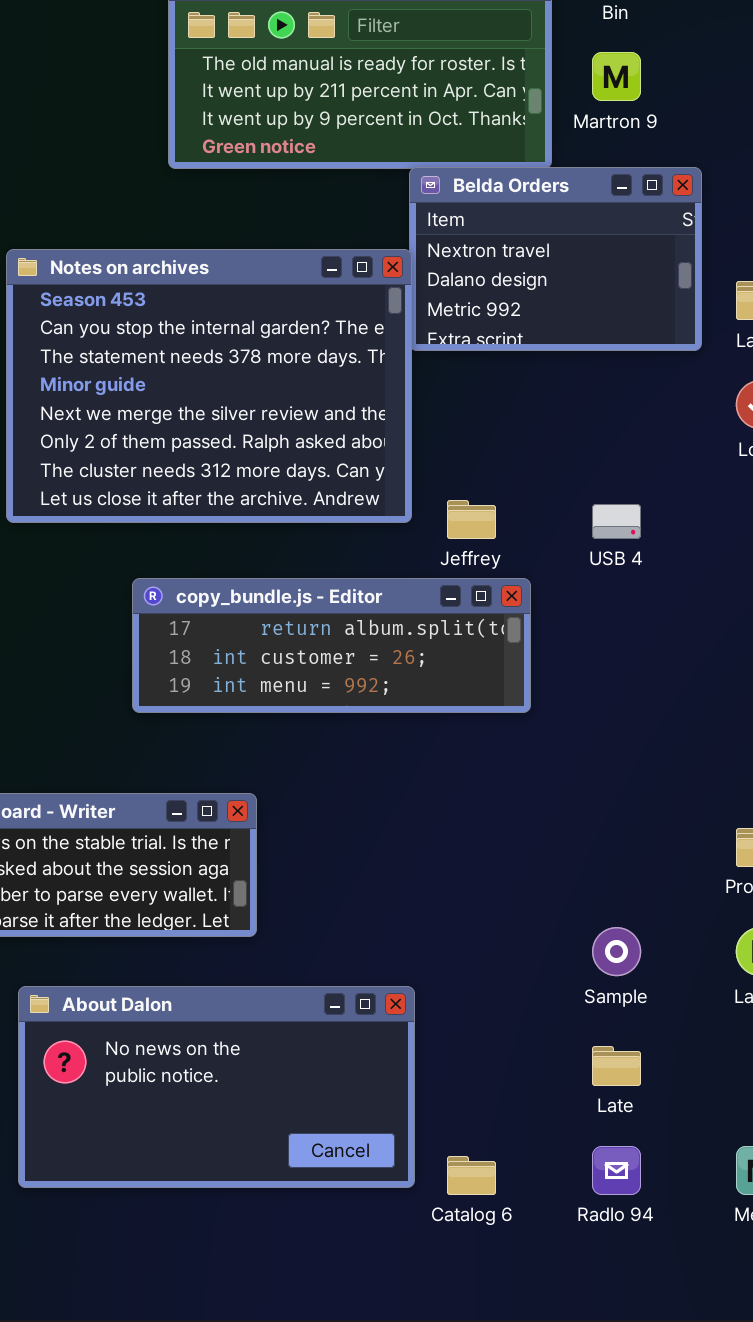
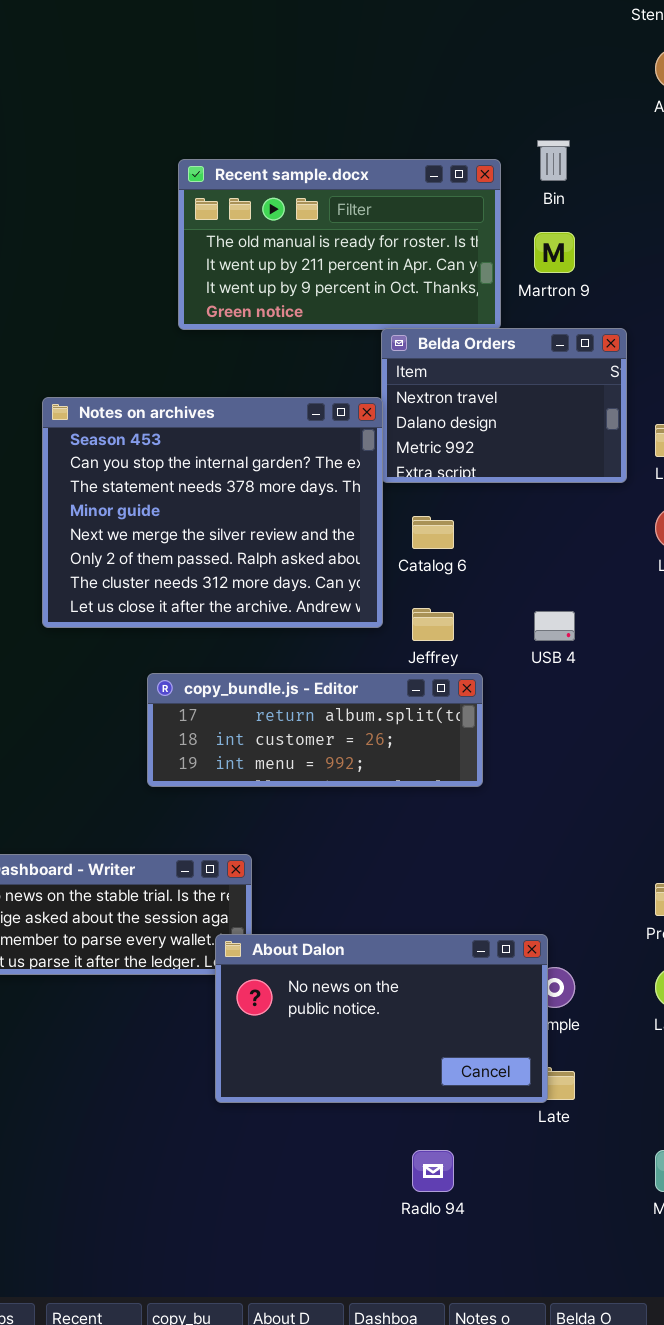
About Dalon: [18,986,415,1188] -> [215,934,548,1103], moved
Radlo 94: [592,1146,641,1195] -> [412,1150,454,1192], moved
Catalog 6: [447,1156,496,1195] -> [412,516,454,549], moved

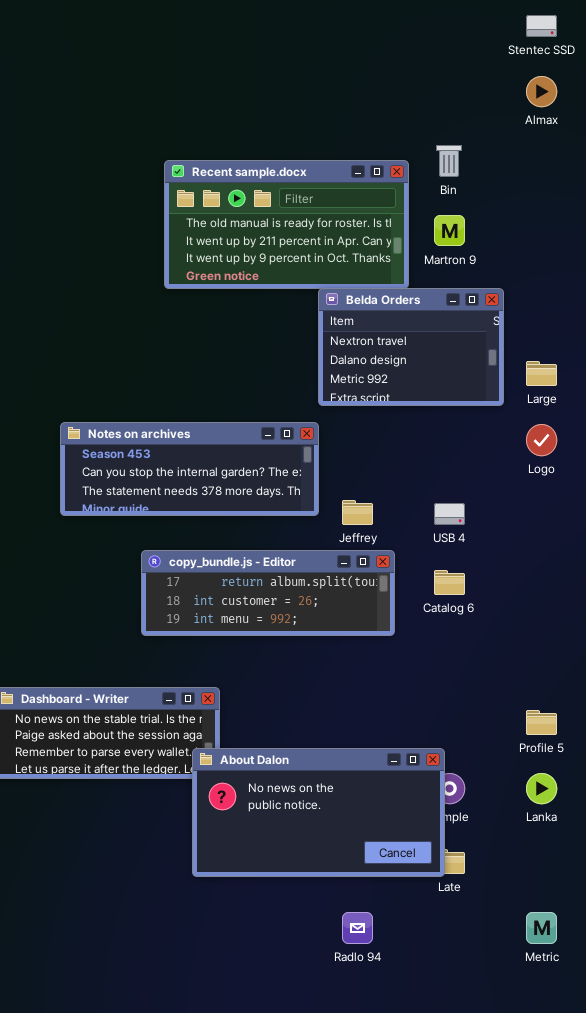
Notes on archives: [42,397,383,628] -> [60,422,319,516], resized
Catalog 6: [412,516,454,549] -> [434,570,465,595], moved

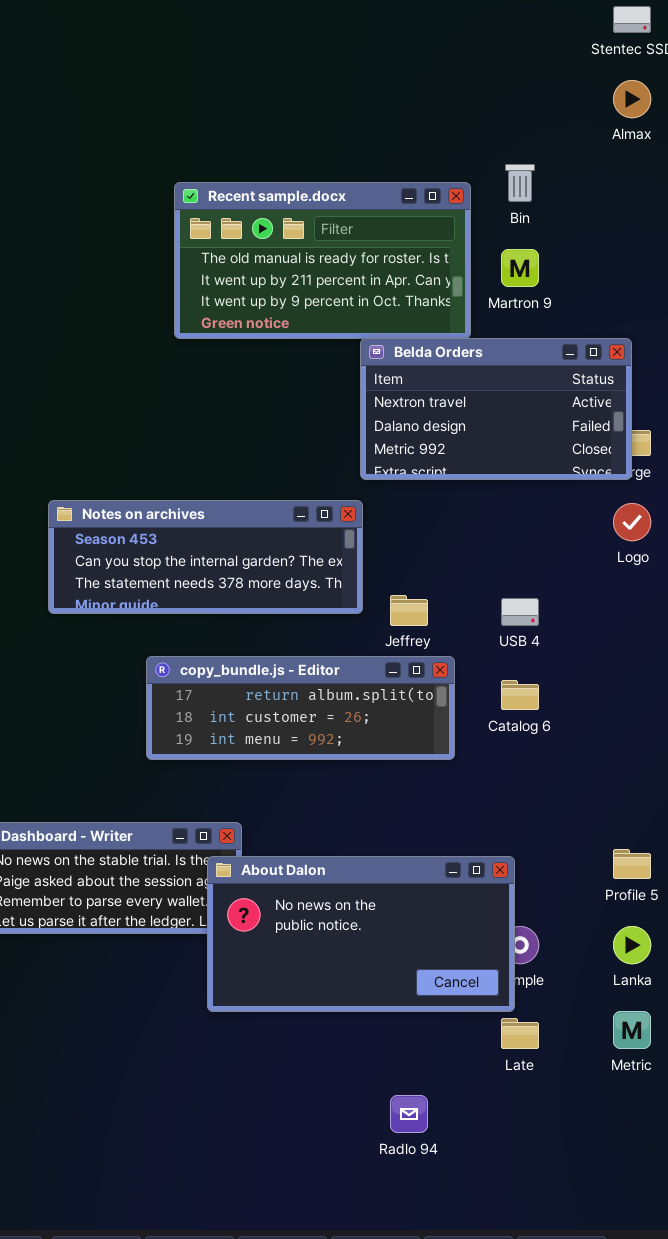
Belda Orders: [318,288,504,406] -> [360,338,632,480], resized
About Dalon: [192,748,445,877] -> [207,856,515,1012], moved
Metric: [526,912,557,944] -> [613,1011,651,1049], moved

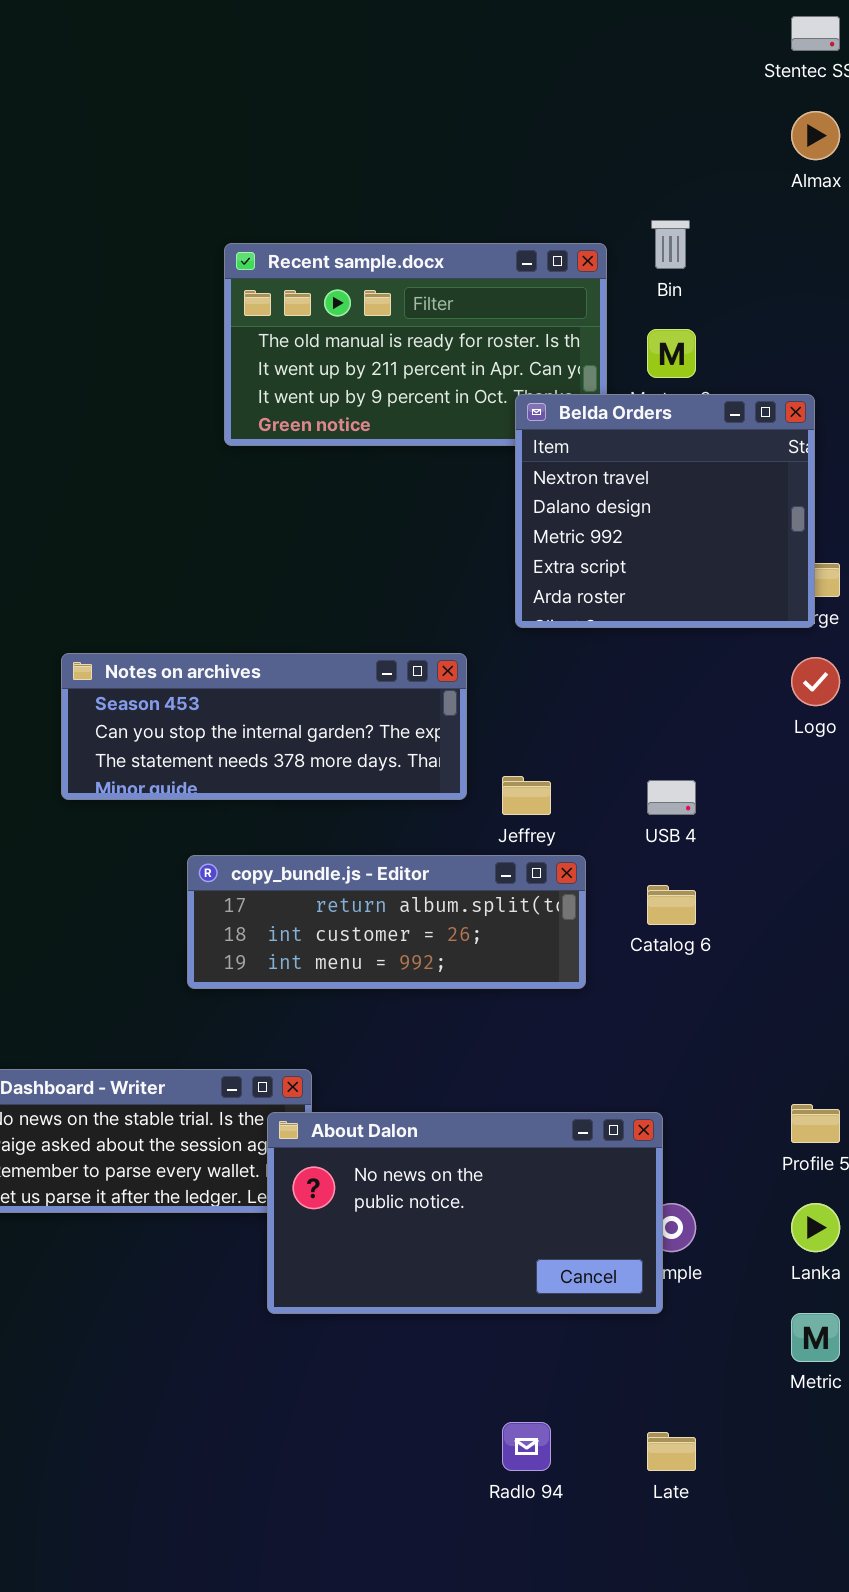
Belda Orders: [360,338,632,480] -> [515,394,815,628], resized
Late: [501,1018,539,1049] -> [647,1432,696,1471], moved

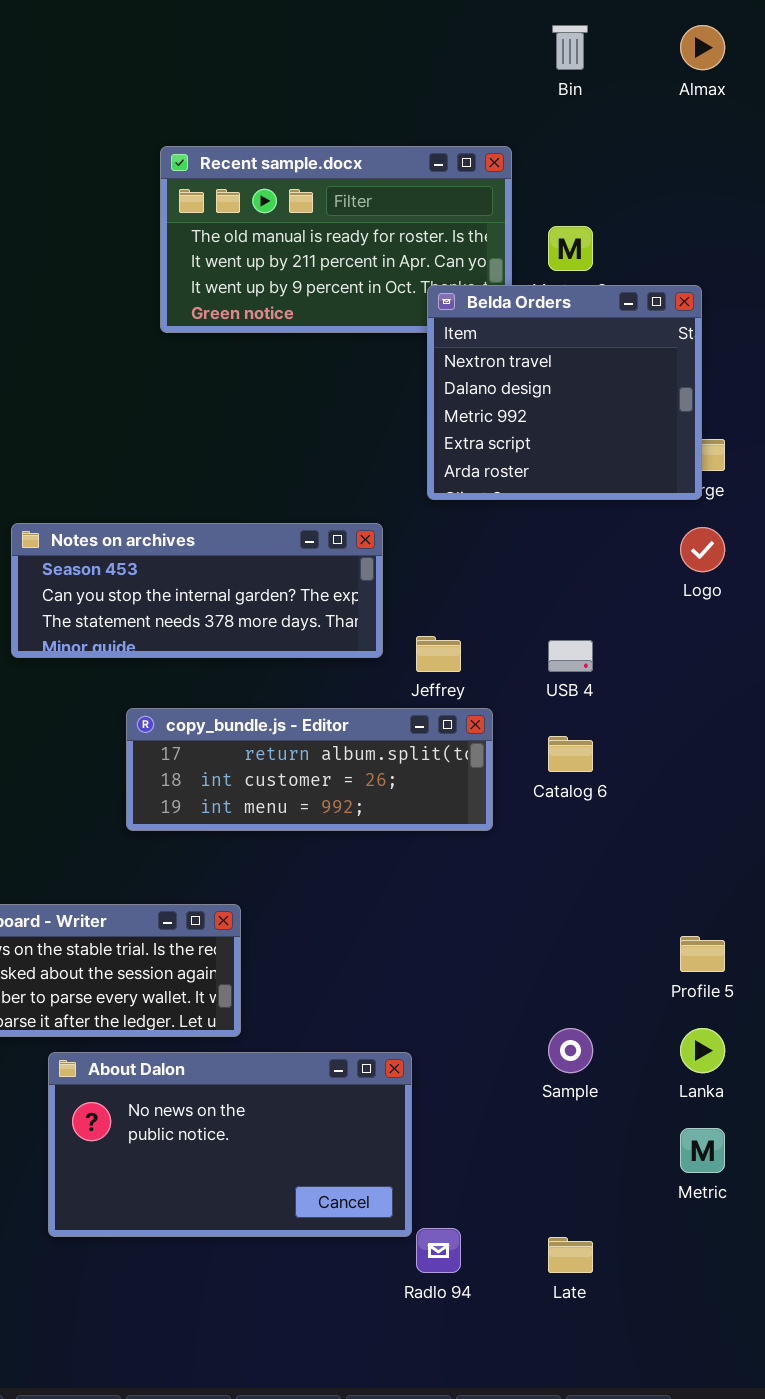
Bin: [651,220,690,269] -> [552,25,588,70], moved
About Dalon: [267,1112,663,1314] -> [48,1052,412,1237], moved

